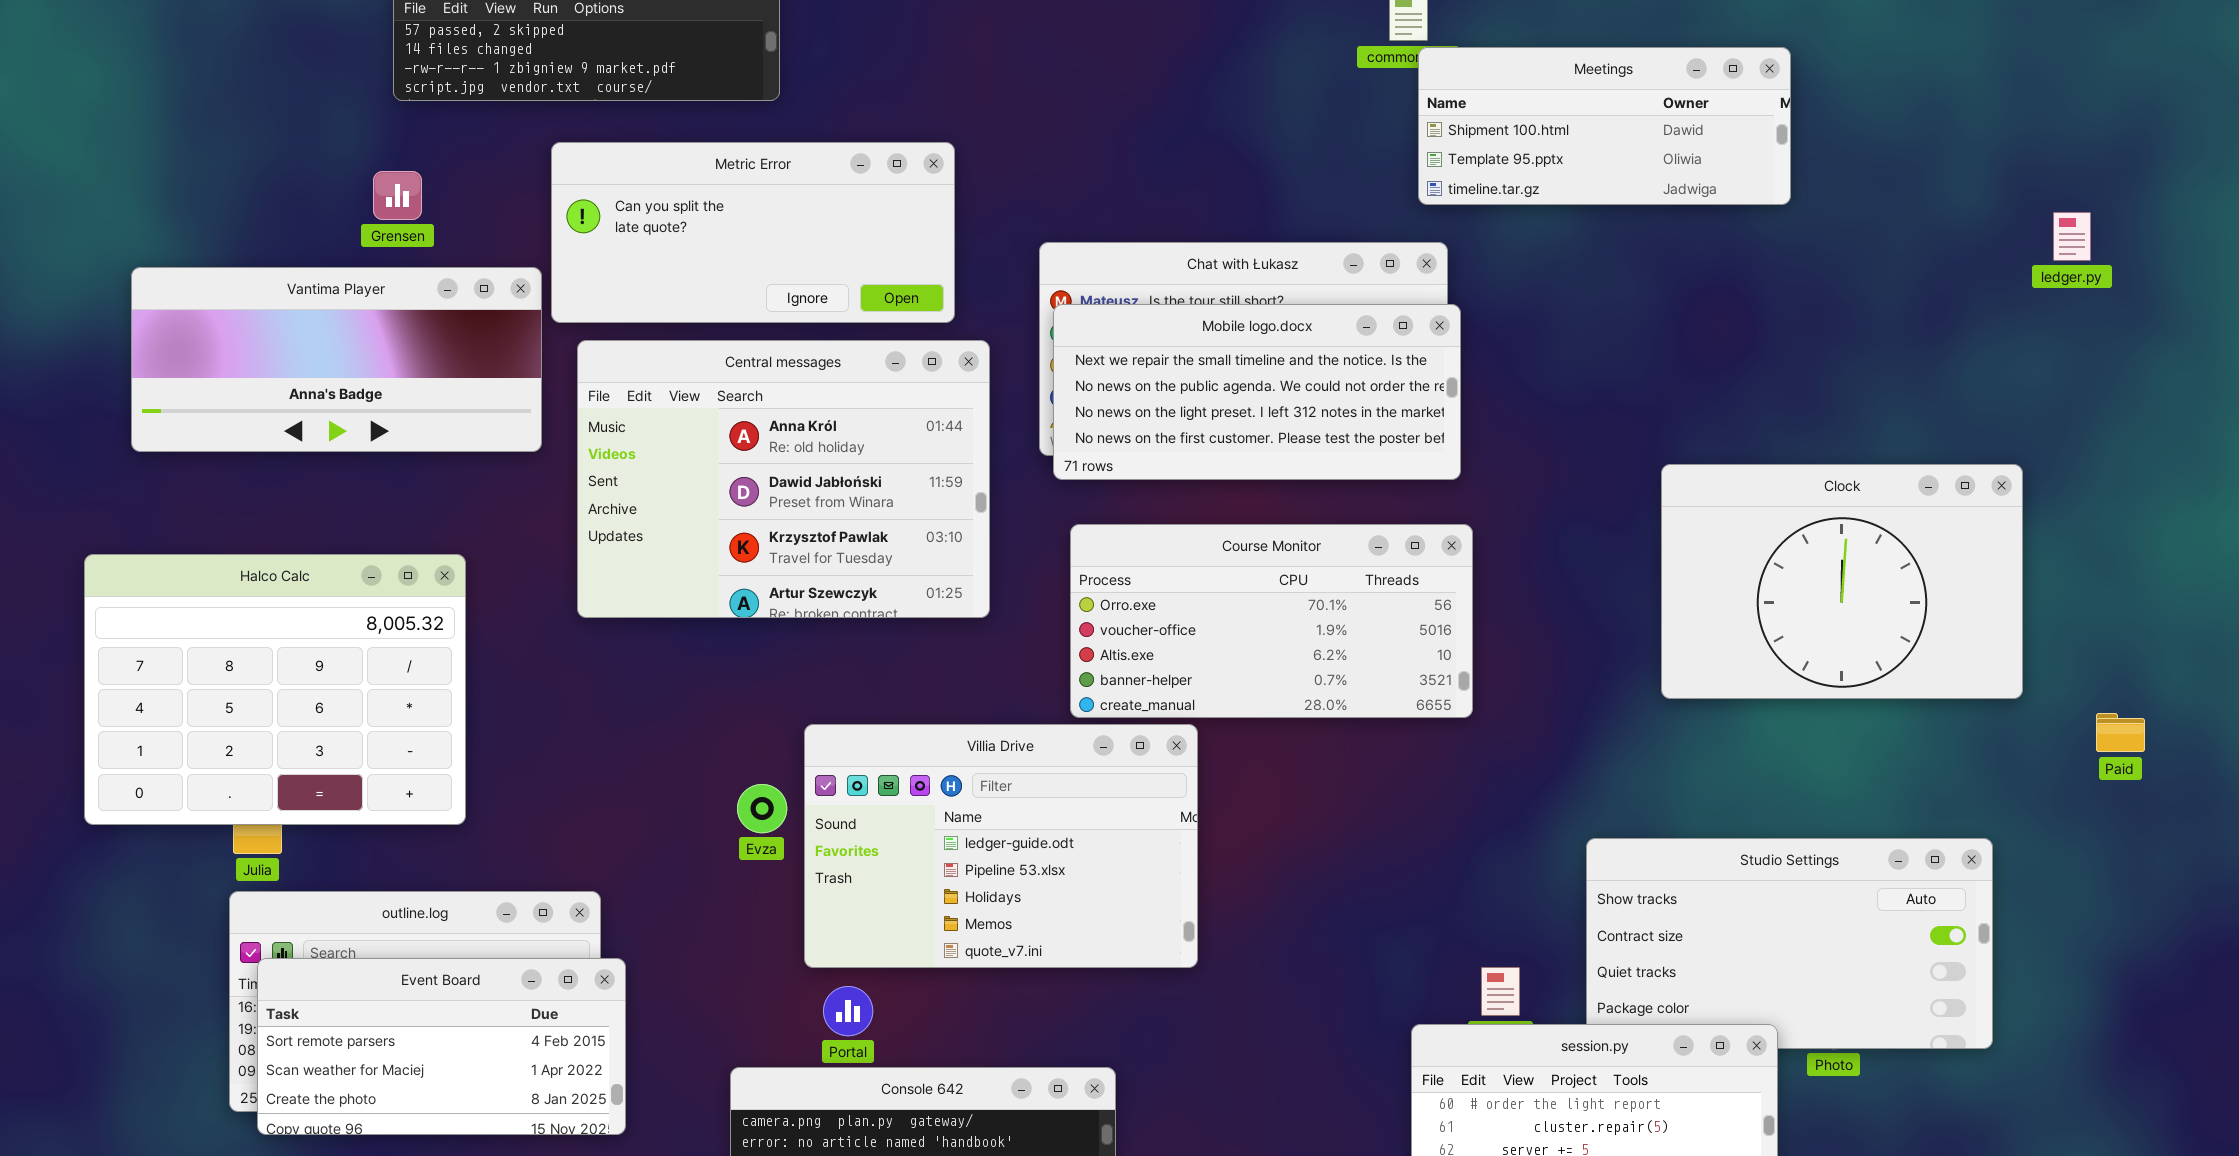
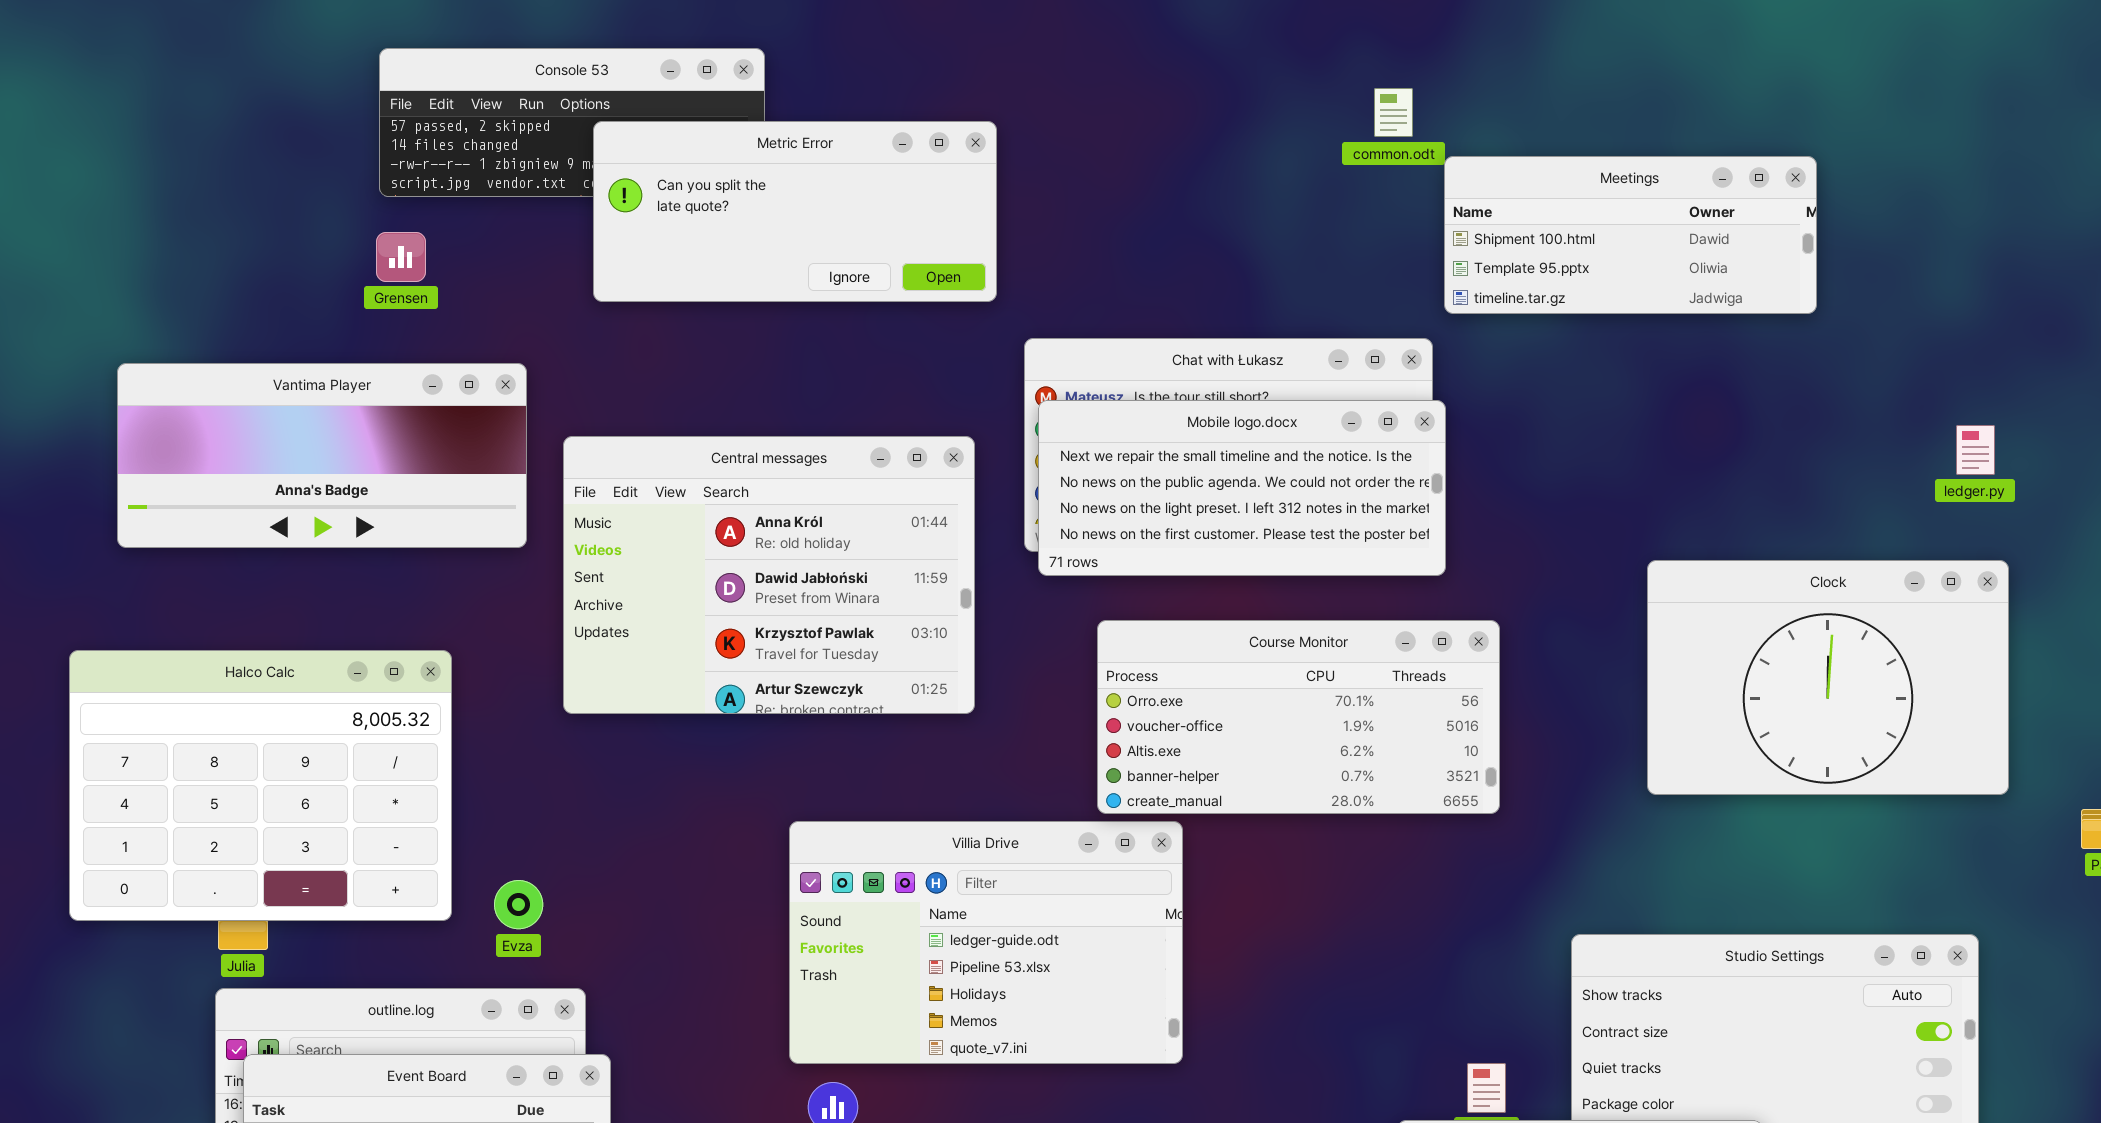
Meetings: [1418,47,1791,205] -> [1444,156,1817,314], moved
Metric Error: [551,142,955,323] -> [593,121,997,302], moved
Grensen: [373,171,422,220] -> [376,232,426,282], moved
ledger.py: [2053,212,2091,261] -> [1956,425,1995,475], moved
Course Monitor: [1070,524,1473,718] -> [1097,620,1500,814], moved
Evza: [737,784,787,833] -> [494,880,543,929], moved

